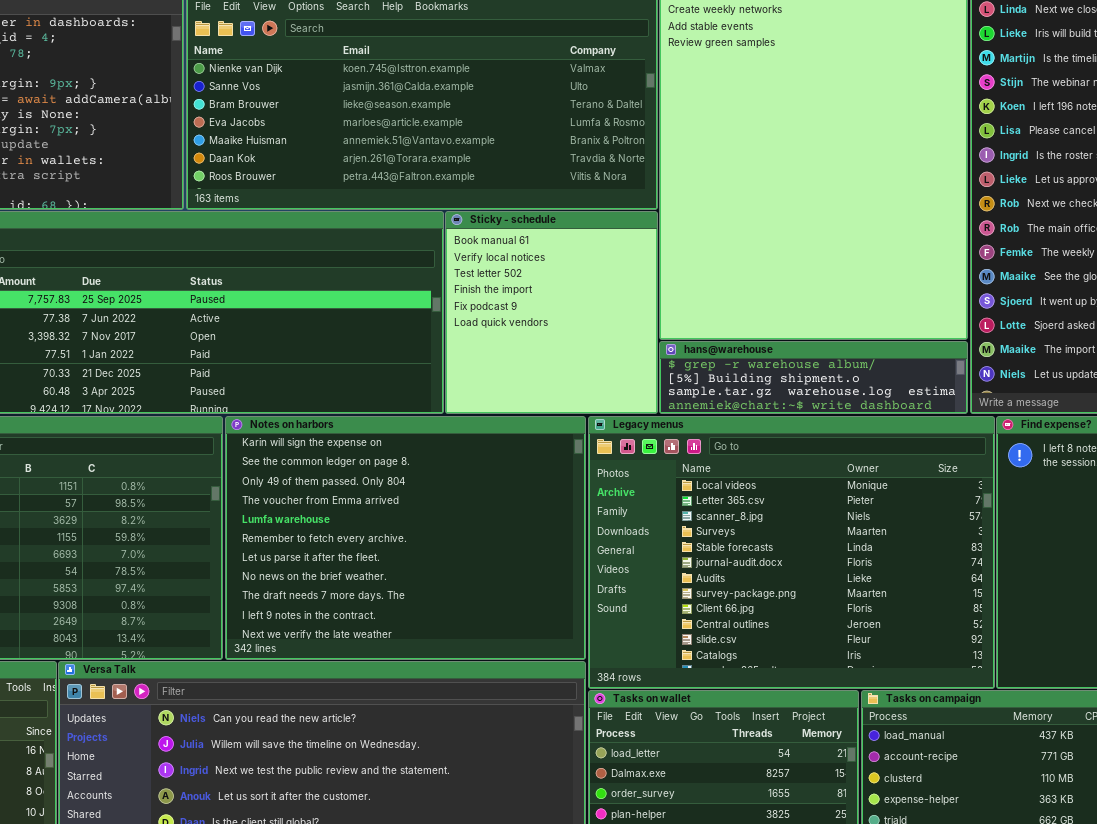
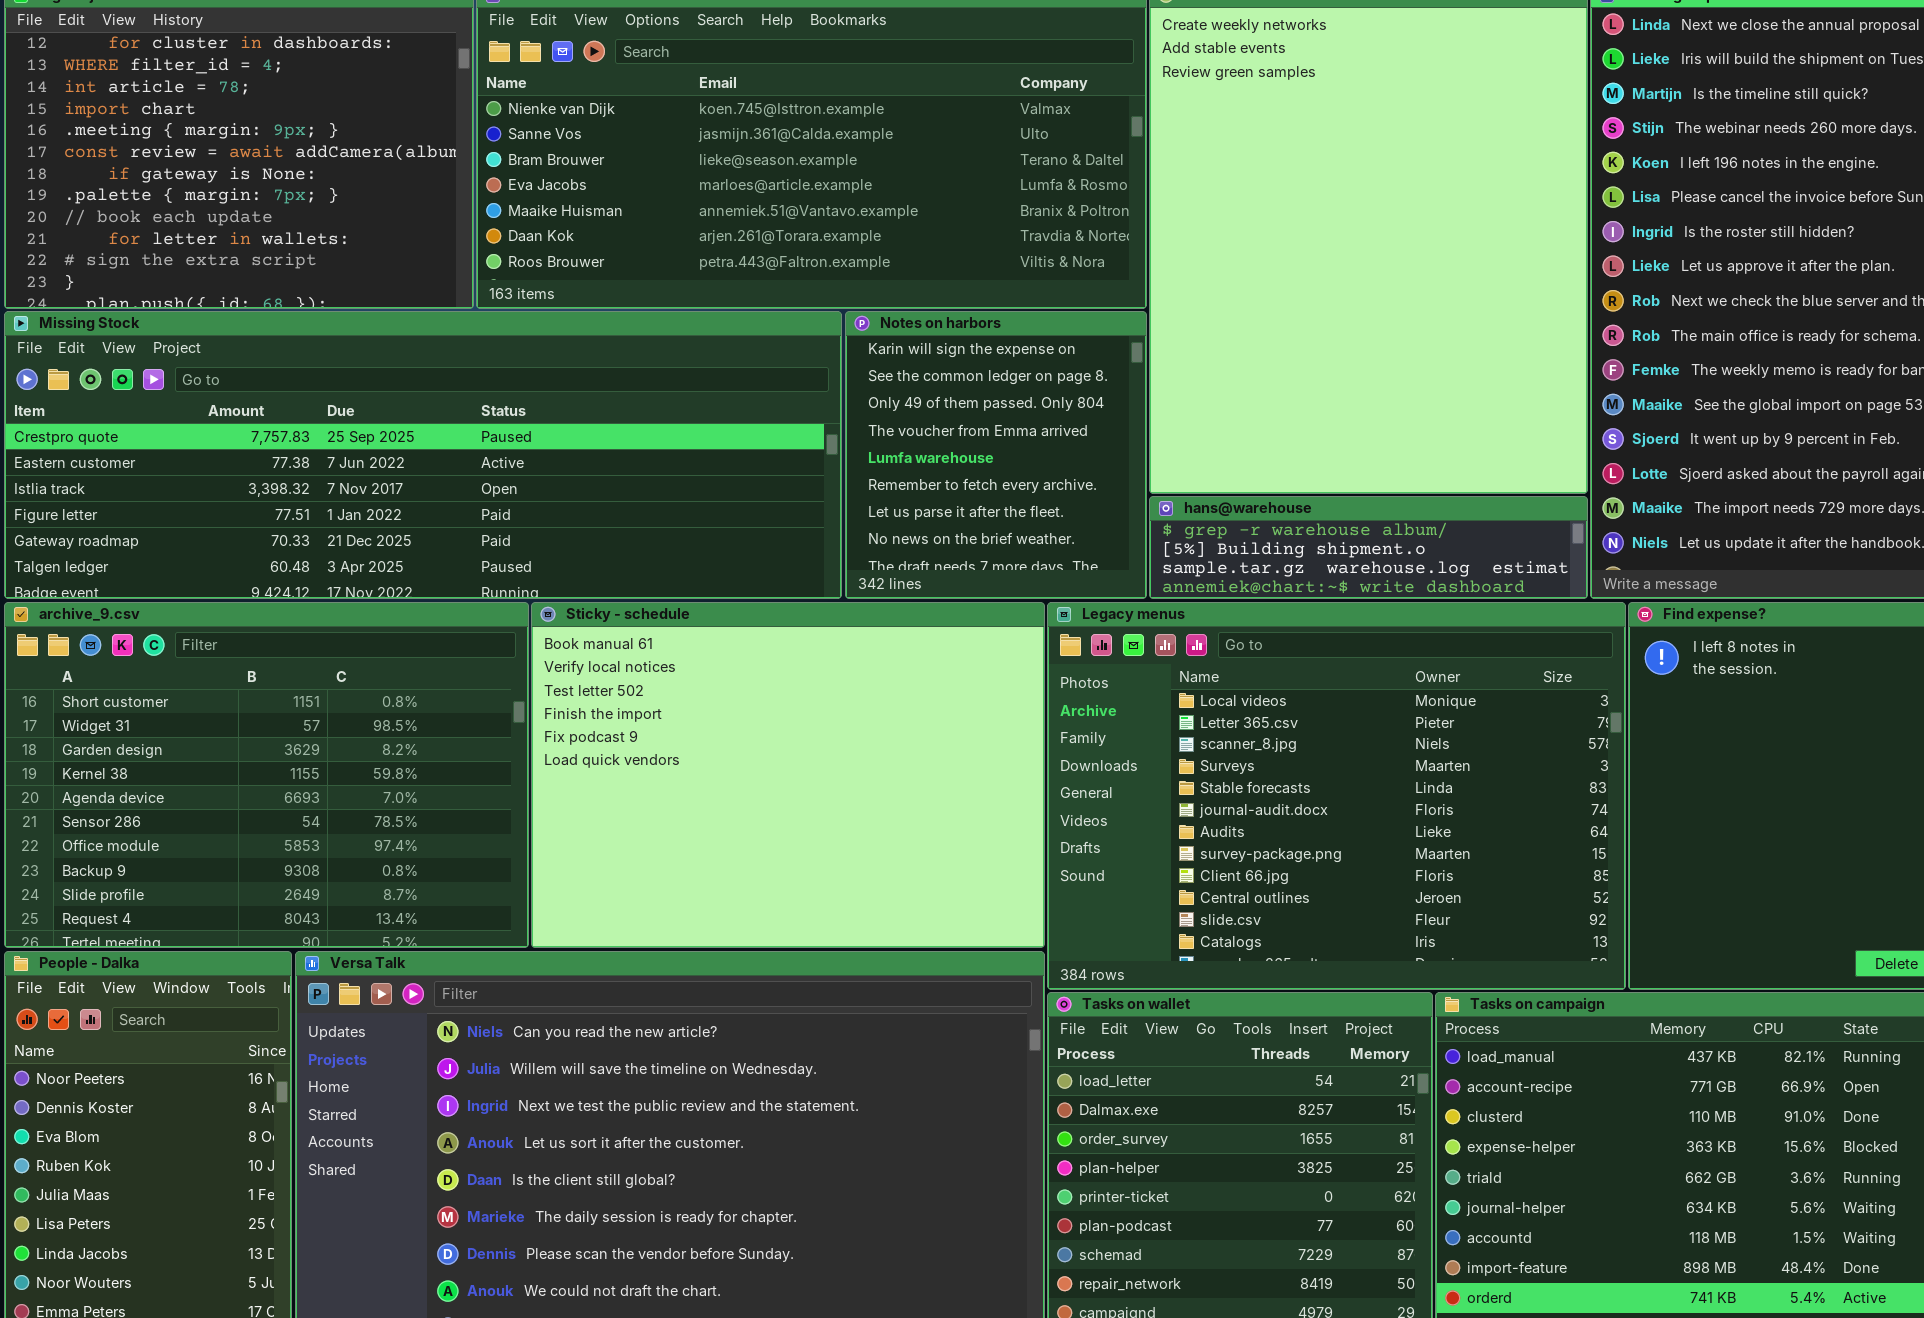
Sticky - schedule: [445,211,658,414] -> [531,602,1045,948], moved, resized
Notes on harbors: [225,416,586,660] -> [845,311,1147,599], moved, resized

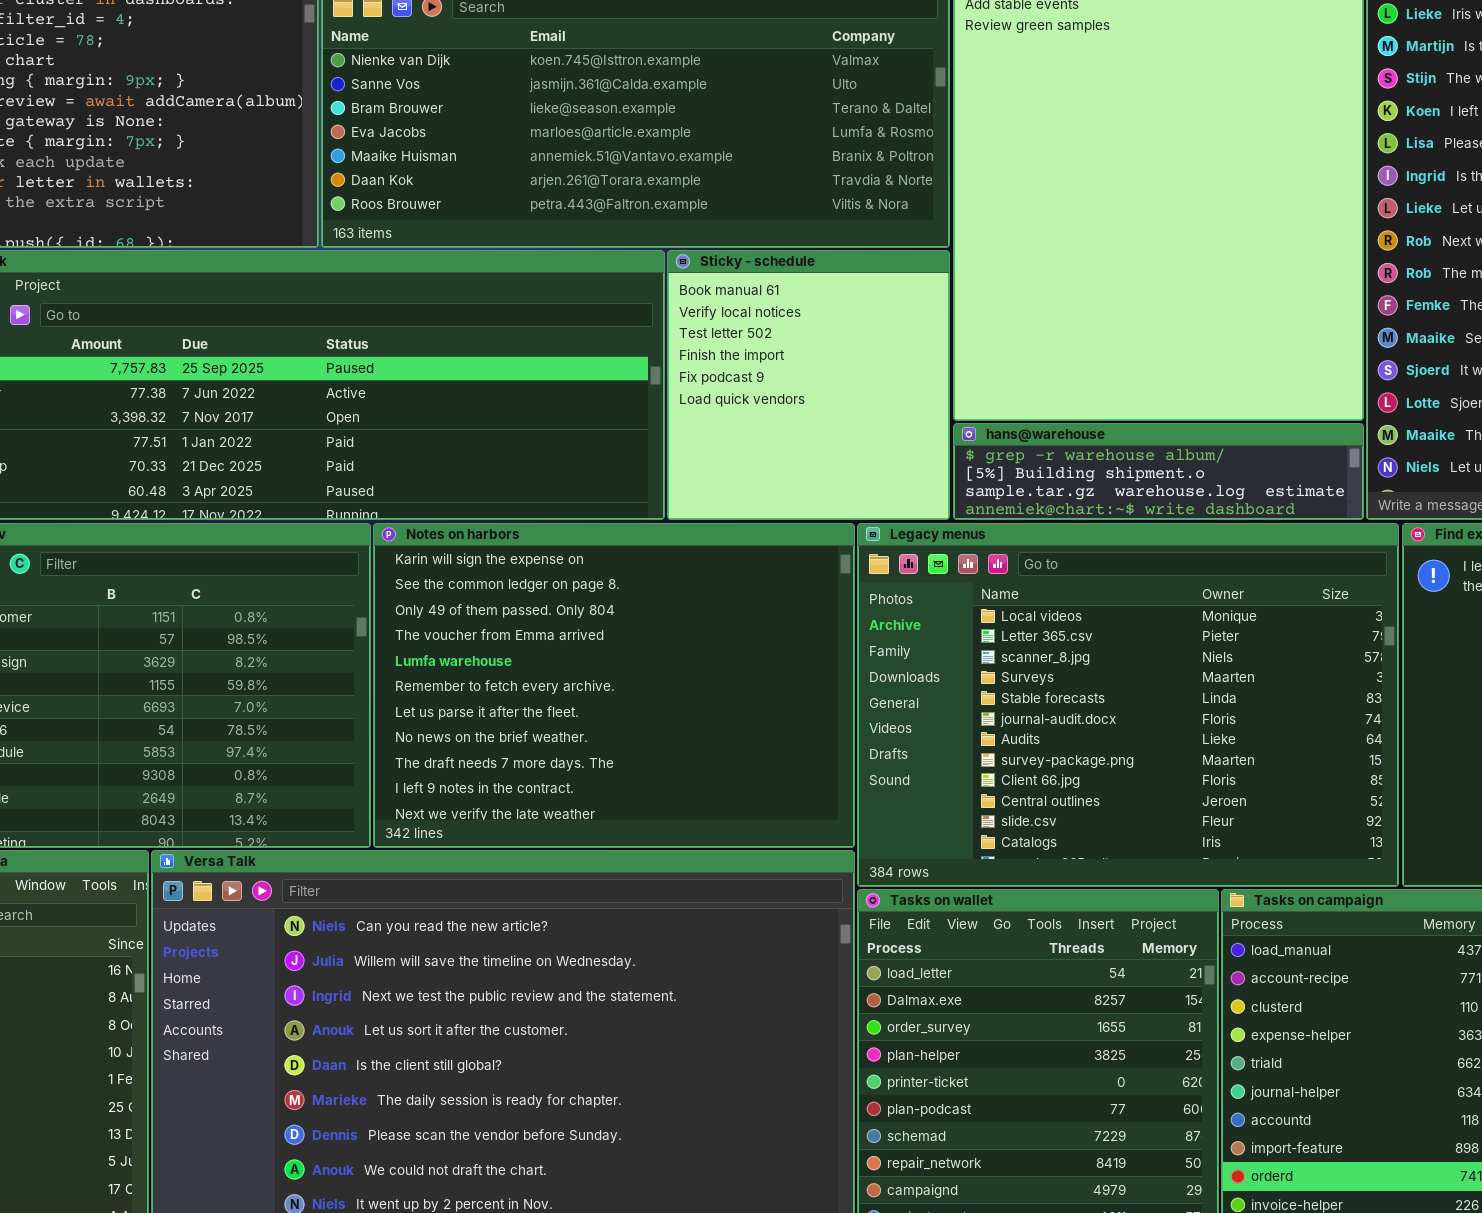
Notes on harbors: [845,311,1147,599] -> [373,523,855,848], moved, resized
Sticky - schedule: [531,602,1045,948] -> [667,250,950,520], moved, resized

